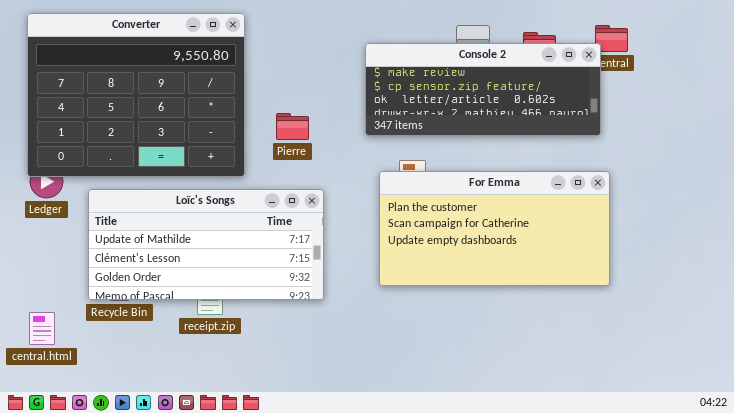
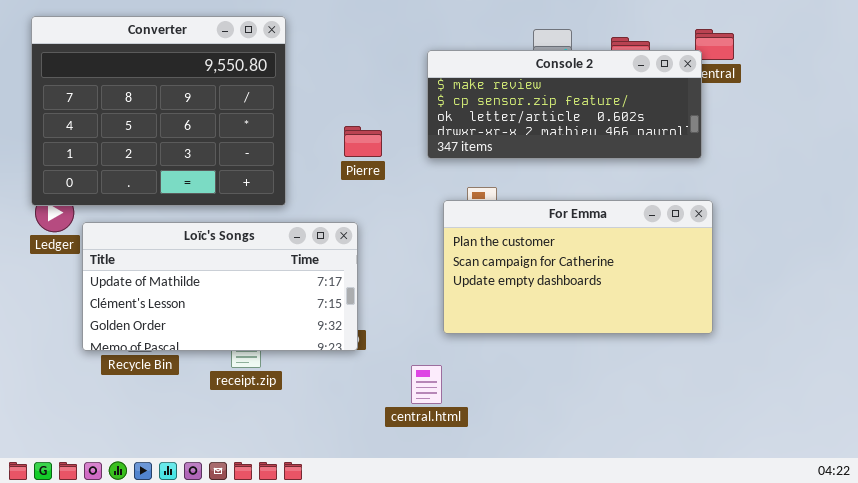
Pierre: [276,113,309,140] -> [344,126,382,157], moved
Loïc's Songs: [88,189,324,300] -> [82,222,358,351], moved
central.html: [29,312,55,345] -> [411,365,442,404], moved

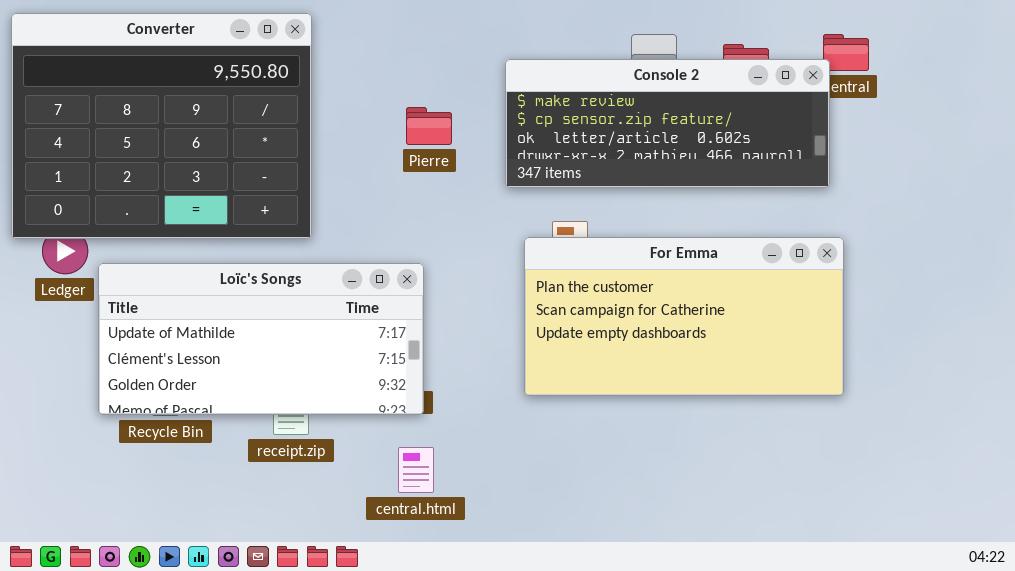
Converter: [31,16,286,206] -> [11,13,312,239], moved
Pierre: [344,126,382,157] -> [406,107,452,145], moved
central.html: [411,365,442,404] -> [398,447,434,493], moved

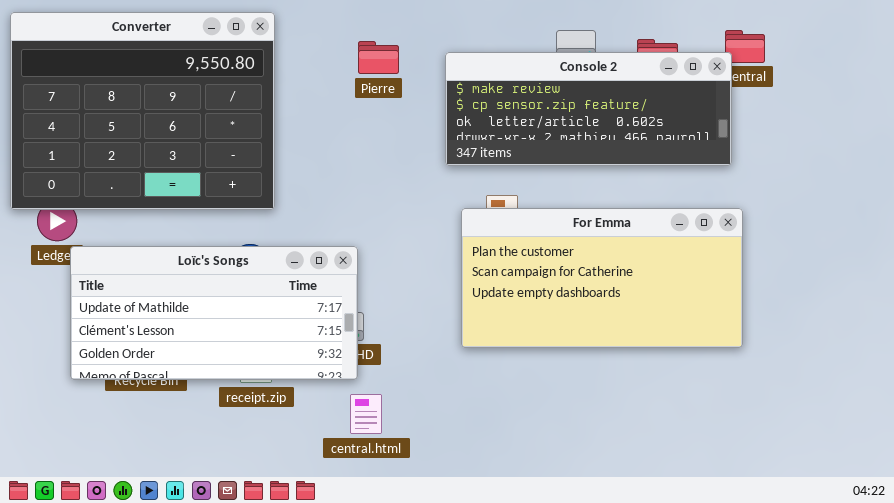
Pierre: [406,107,452,145] -> [358,41,399,74], moved
Loïc's Songs: [98,263,424,415] -> [70,246,358,380], moved

